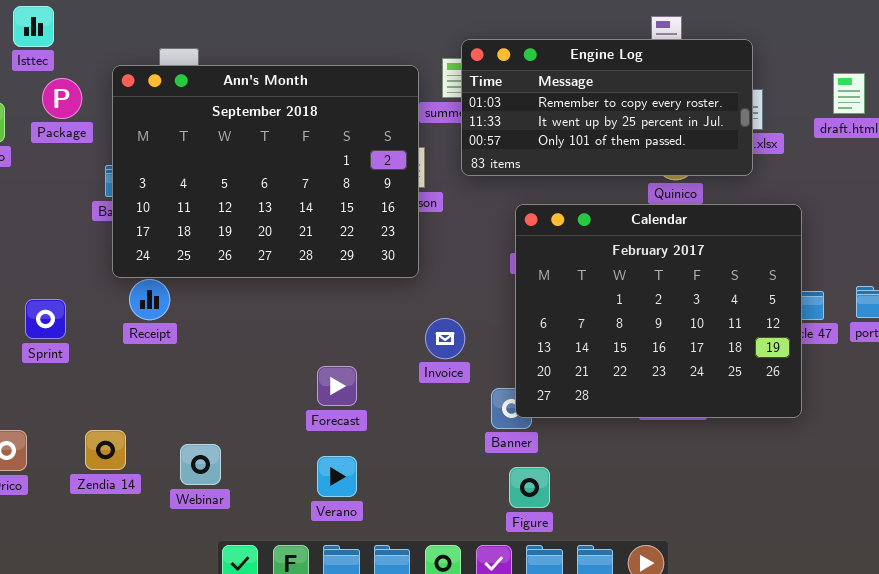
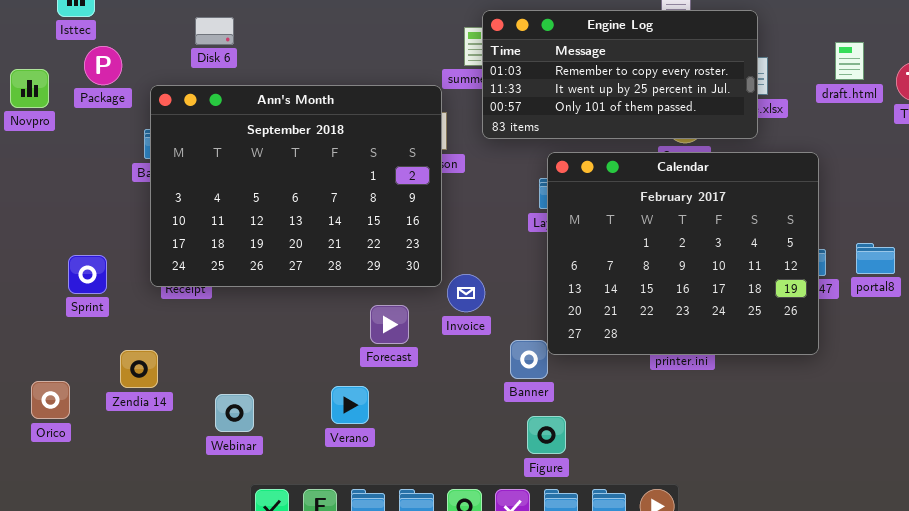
Ann's Month: [112,65,419,278] -> [150,85,442,287], moved
Calendar: [515,204,802,418] -> [547,152,819,355], moved
Forecast: [317,366,357,406] -> [370,305,409,344], moved
Zendia 14: [85,430,126,470] -> [120,350,158,388], moved
Verano: [317,456,357,497] -> [331,386,369,424], moved

